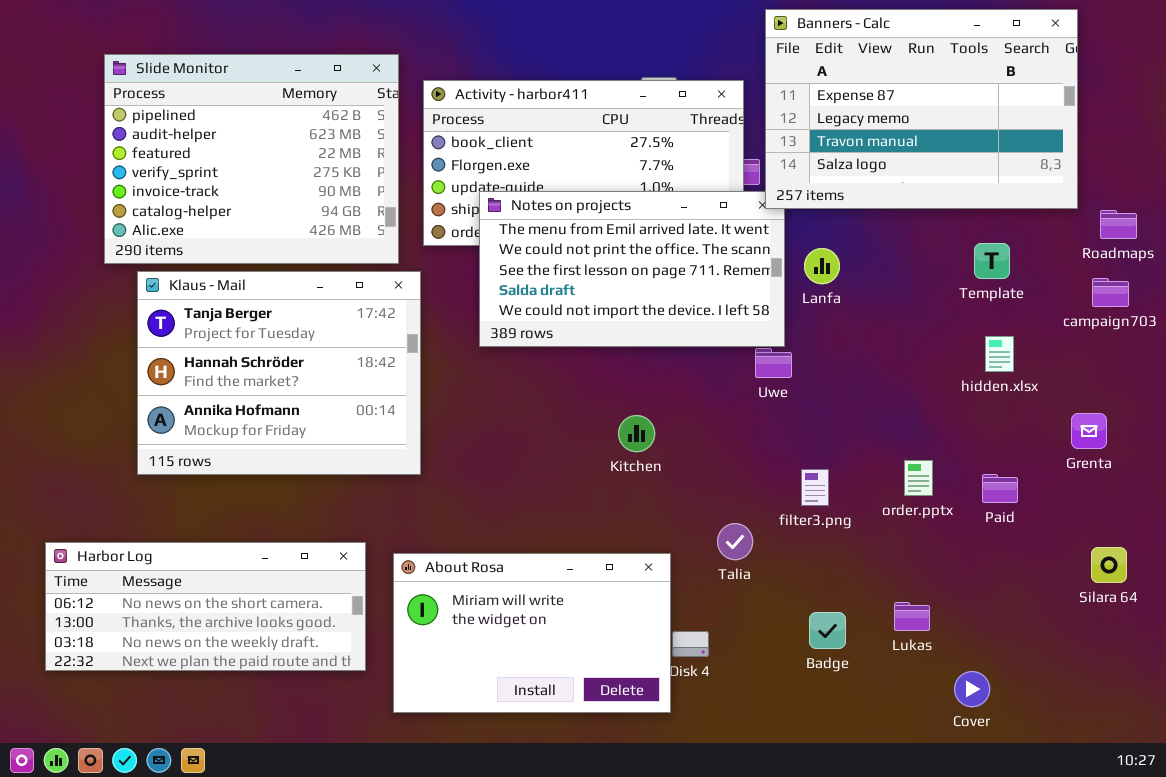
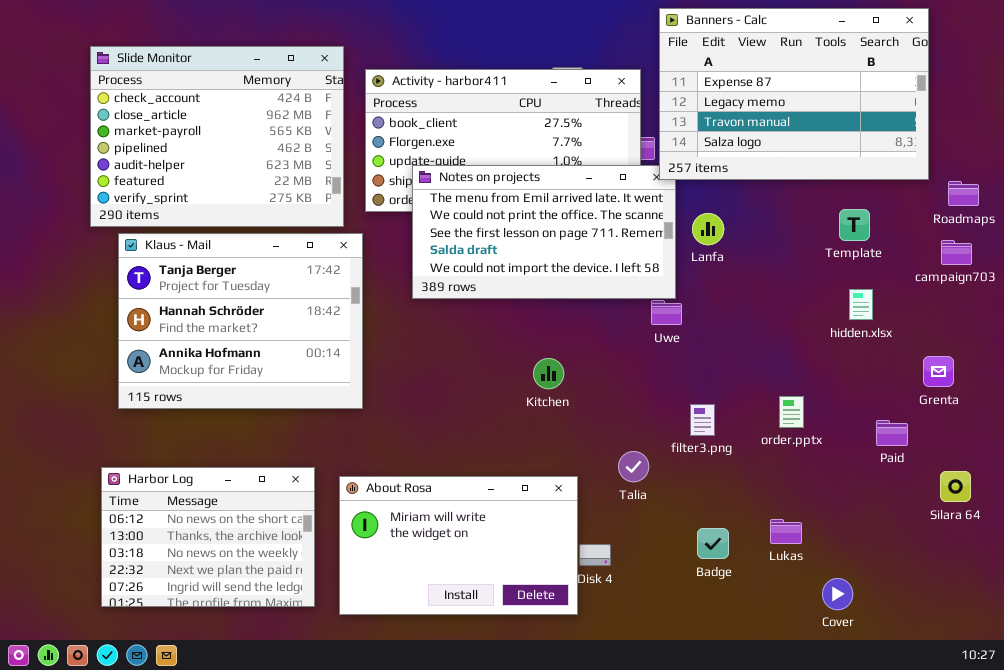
Slide Monitor: [104,54,399,264] -> [90,46,344,227], scrolled up 3 rows
Paid: [982,474,1018,503] -> [876,420,908,446], moved
Harbor Log: [45,542,366,671] -> [101,467,315,607], resized

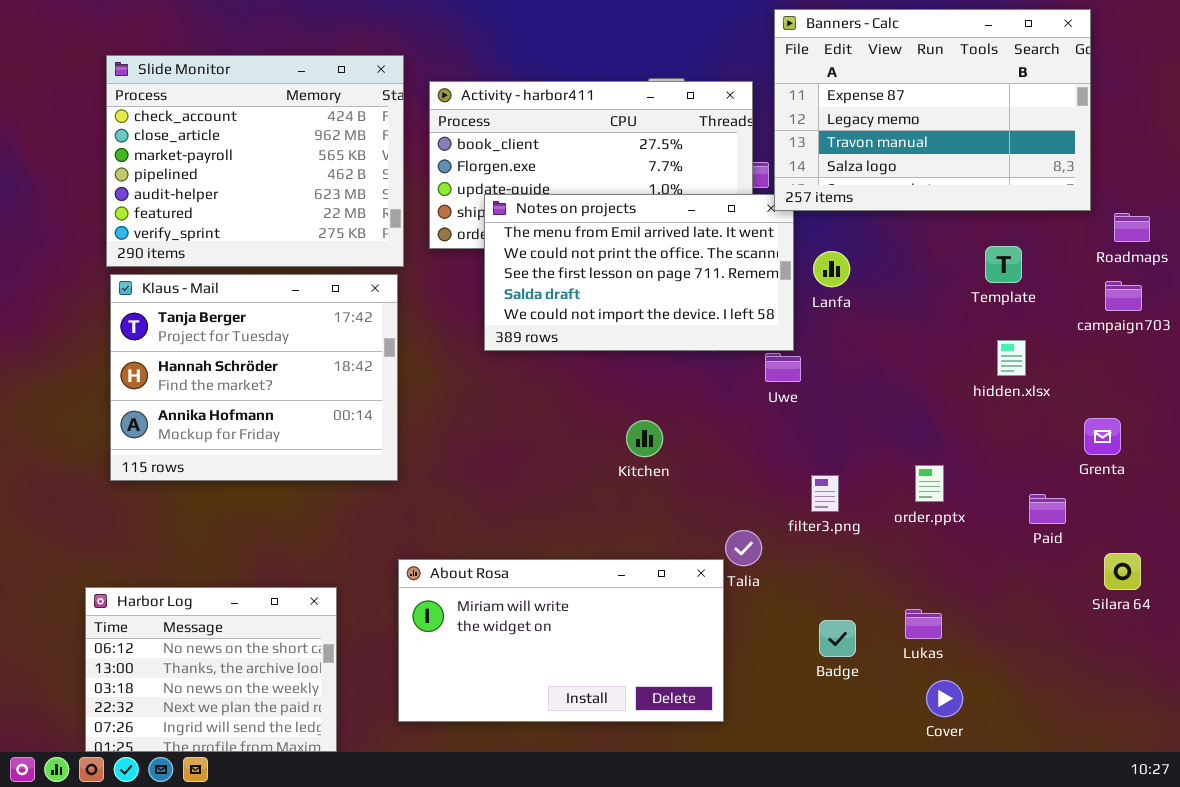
Klaus - Mail: [118,233,363,409] -> [110,274,398,481], moved
Harbor Log: [101,467,315,607] -> [85,587,337,752], moved
About Rosa: [339,476,578,615] -> [398,559,724,722], resized
Cover: [822,578,853,610] -> [926,680,963,717], moved

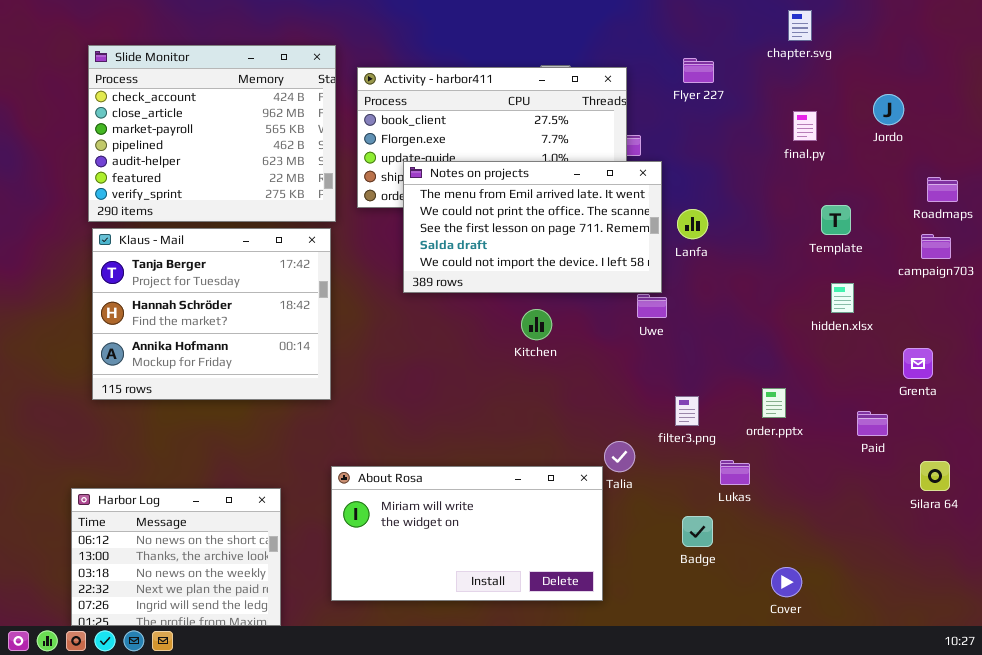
Banners - Calc: [774,9,1091,211] -> none, closed
Kitchen: [626,420,663,457] -> [521,309,552,340], moved
Lukas: [905,609,942,639] -> [720,460,750,485], moved

